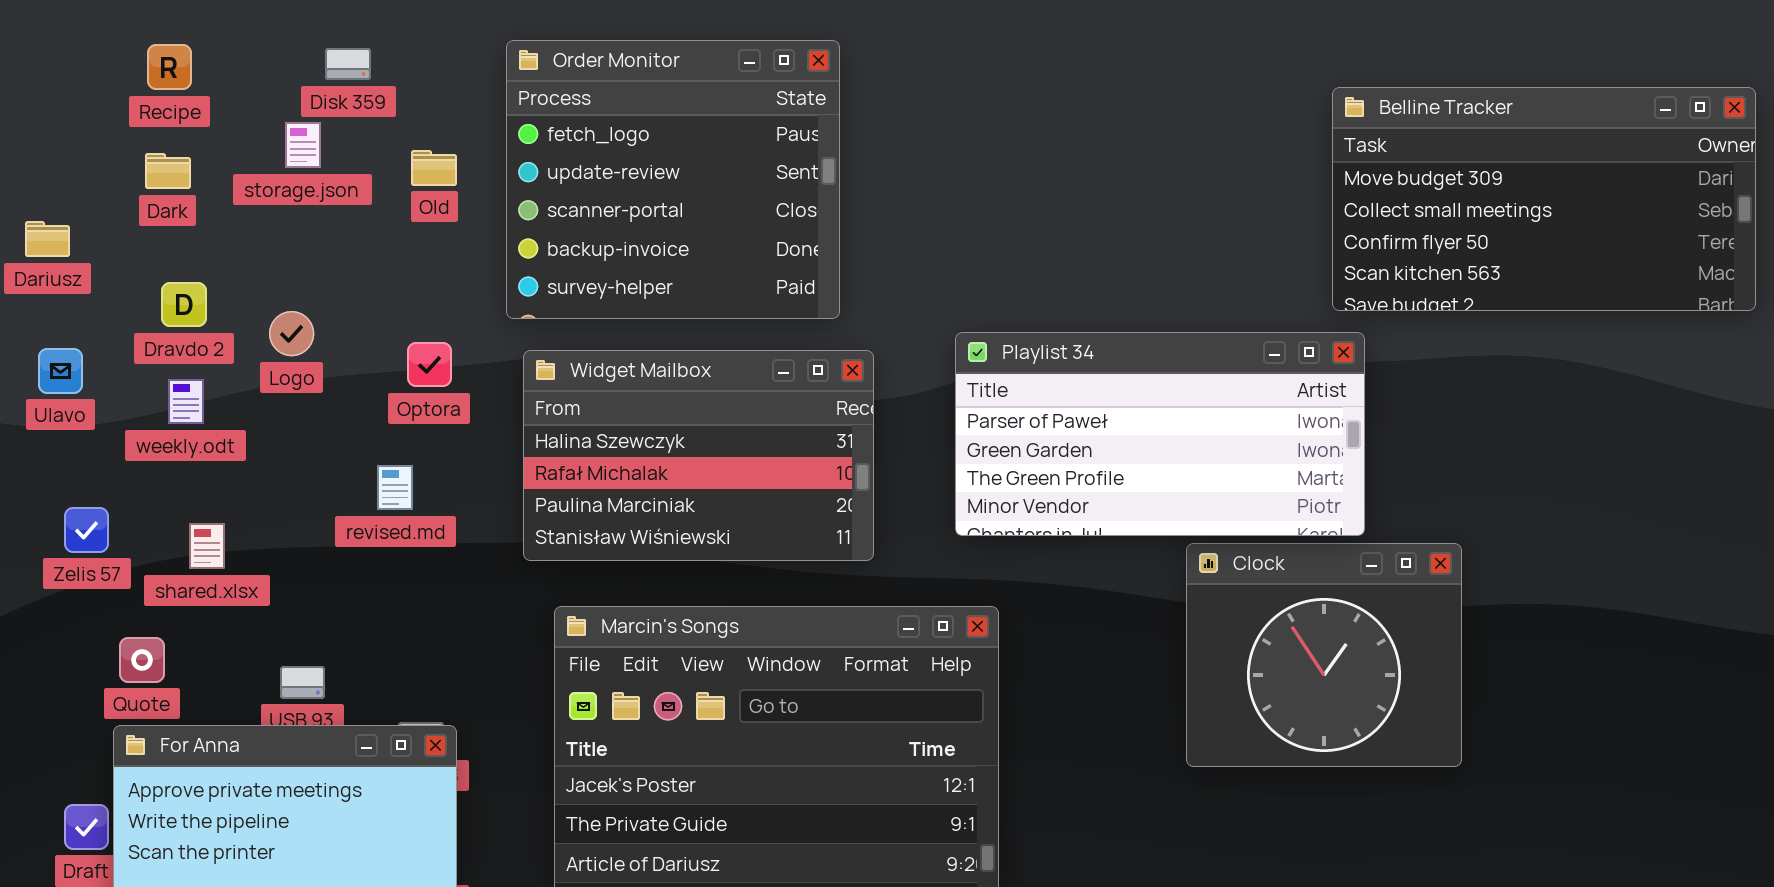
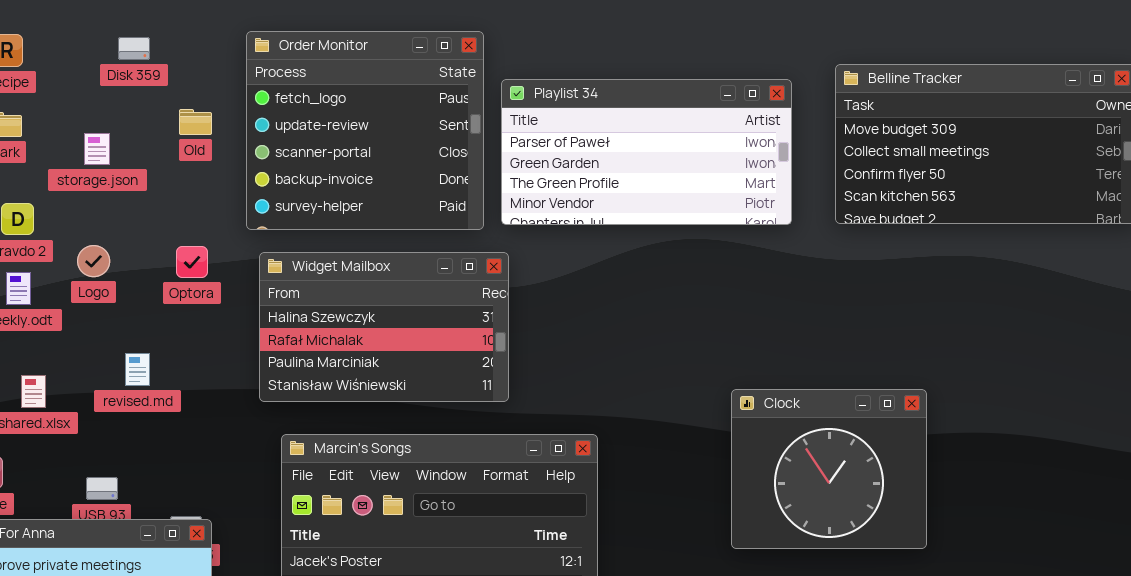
storage.json: [285,122,321,168] -> [84,133,110,165], moved
Logo: [269,311,314,356] -> [77,245,110,277], moved
Playlist 34: [955,332,1365,536] -> [501,79,792,225], moved
revised.md: [377,465,413,510] -> [125,353,150,386], moved

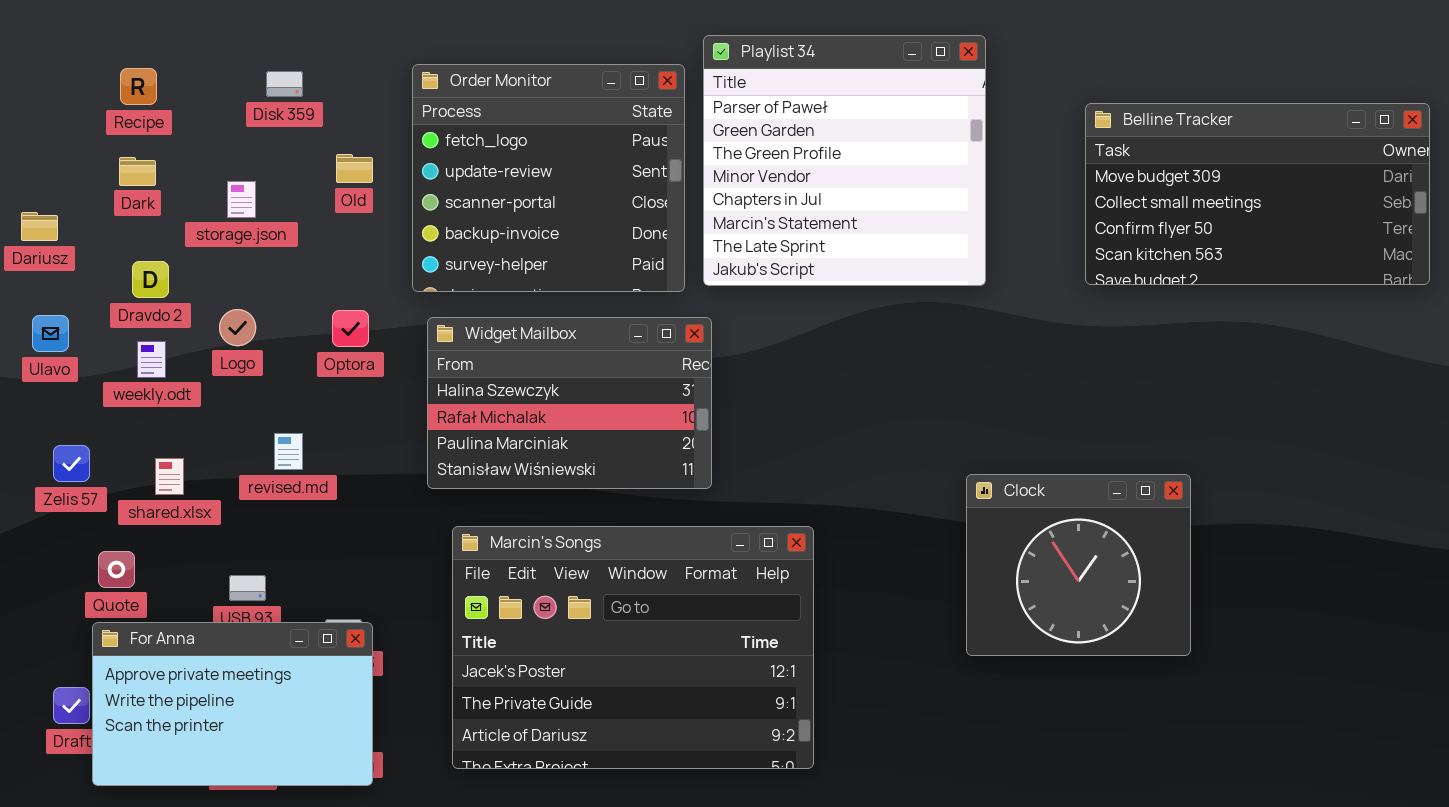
Playlist 34: [501,79,792,225] -> [703,35,986,286], resized

